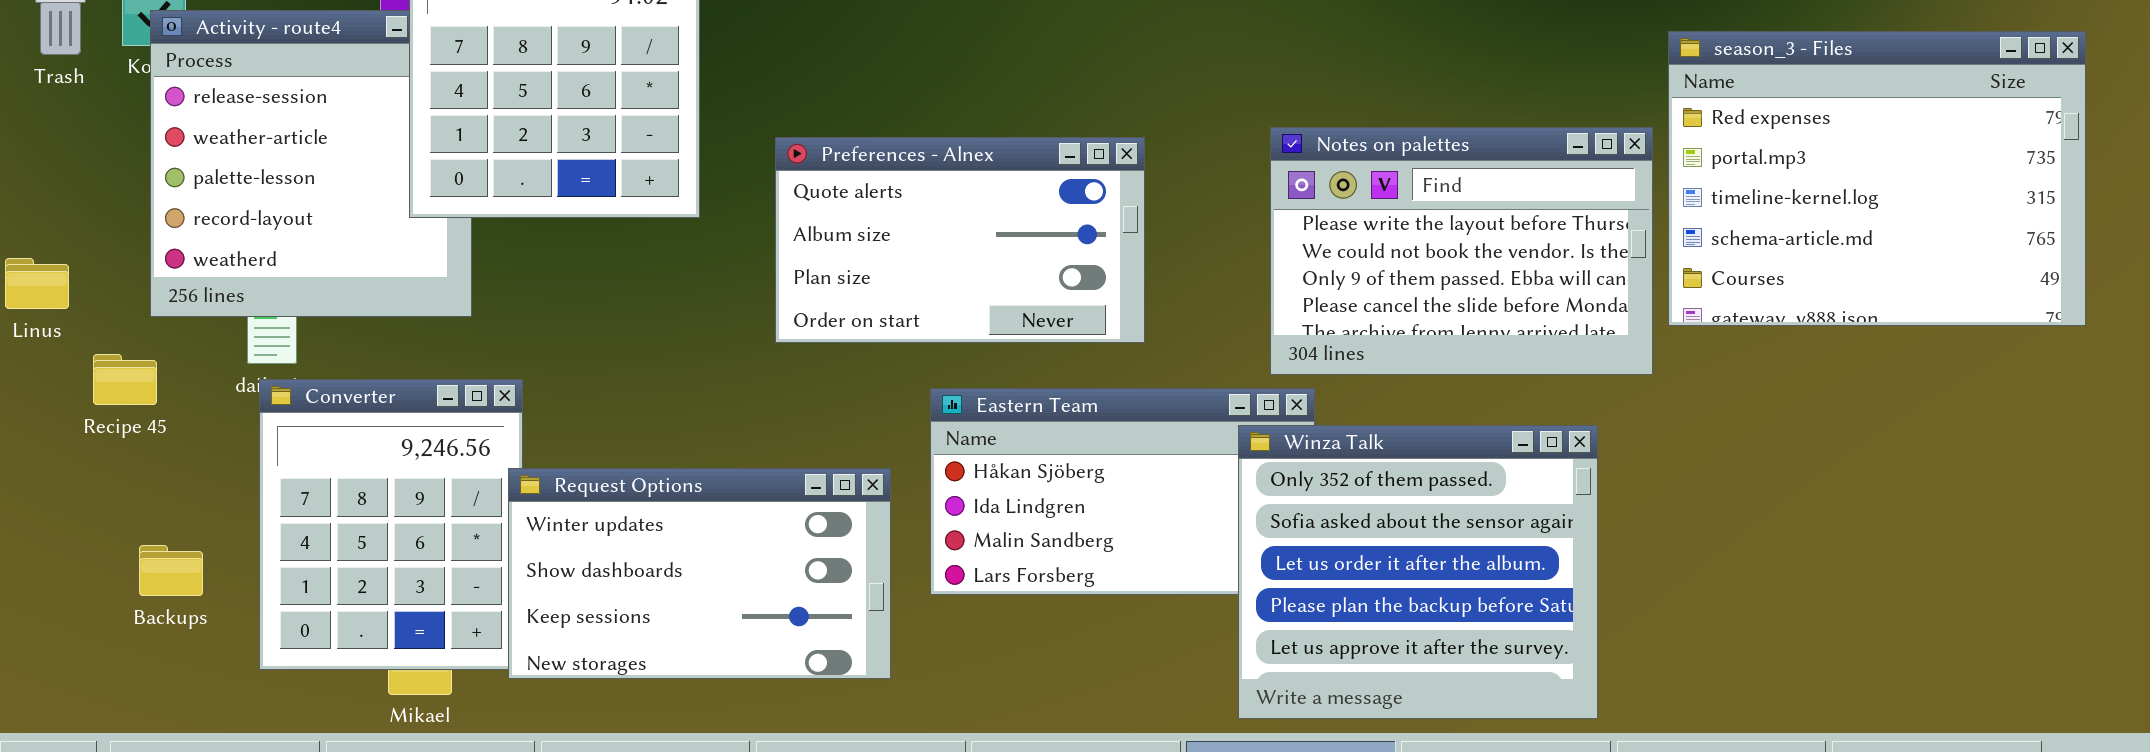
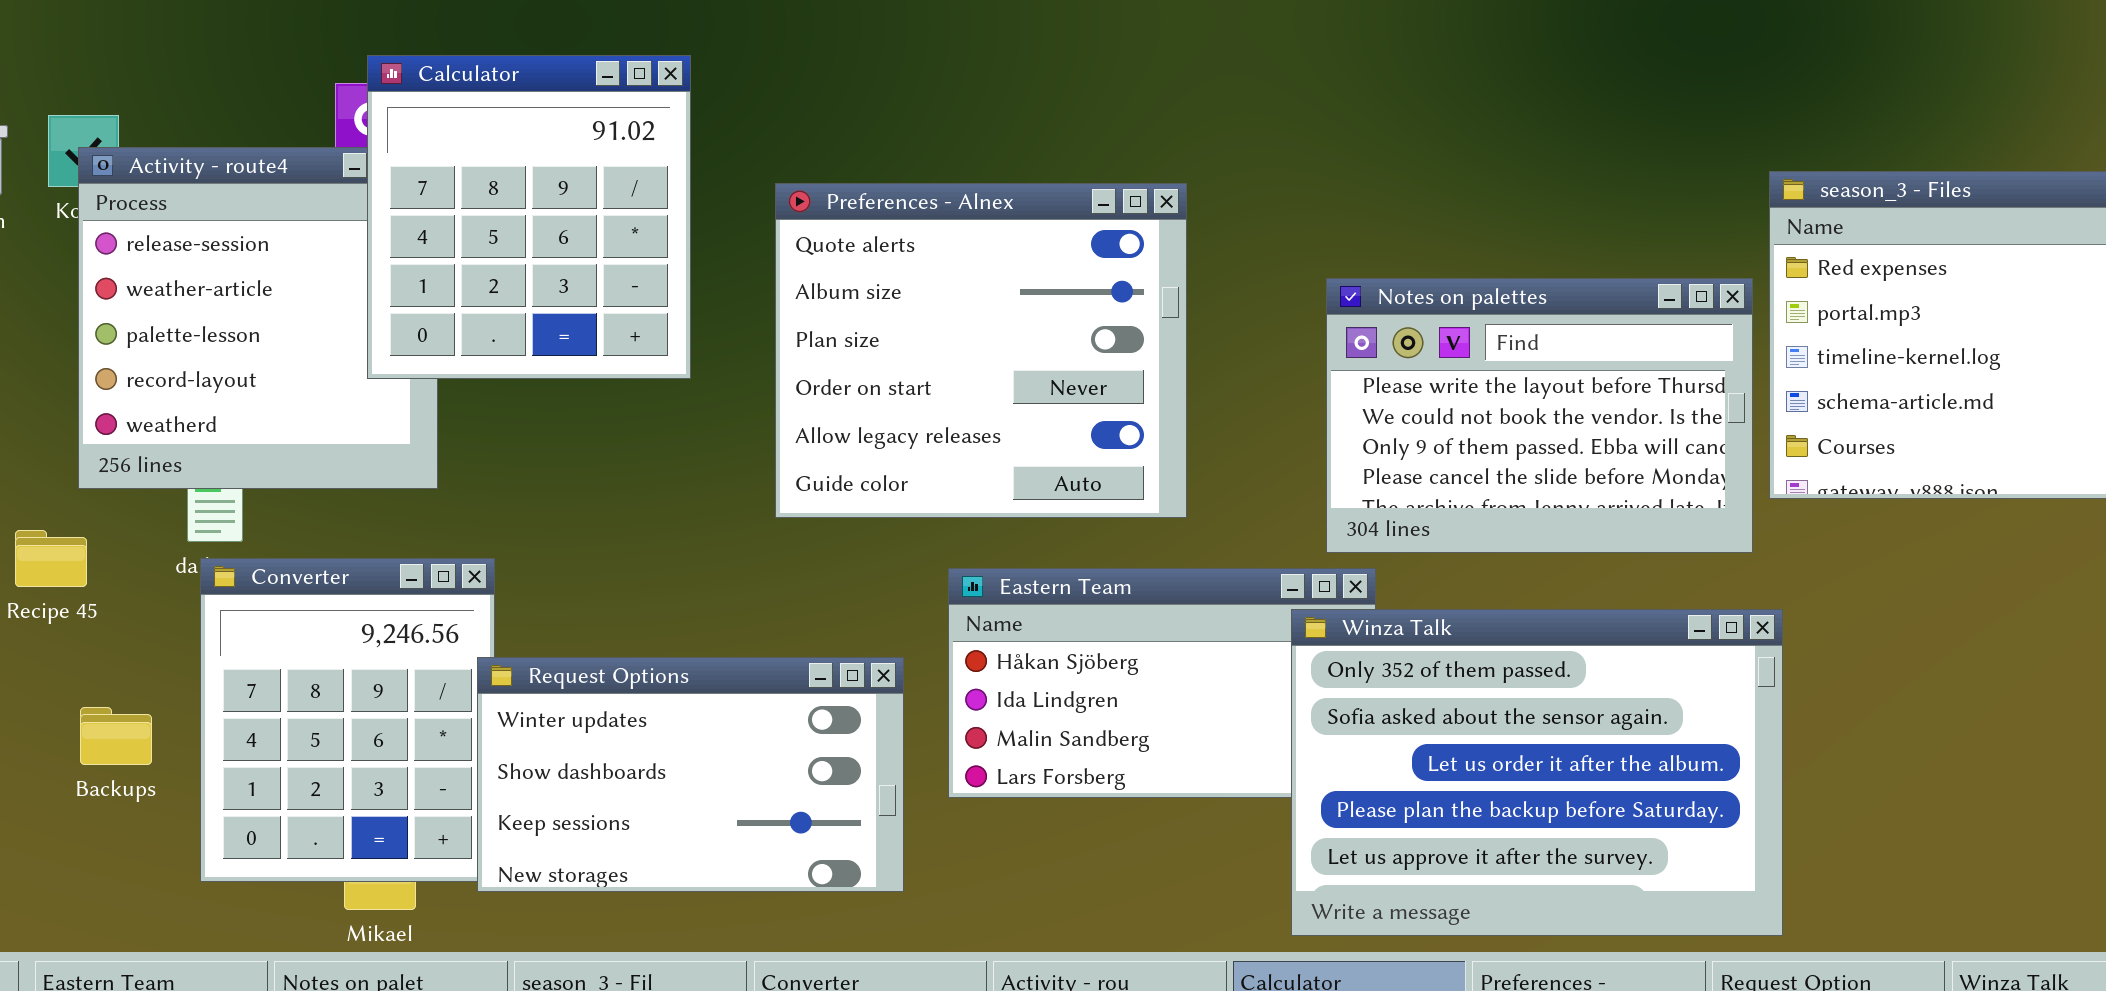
Preferences - Alnex: [775,137,1145,343] -> [775,183,1187,518], resized
Winza Talk: [1238,425,1598,719] -> [1291,609,1783,936], resized
Backups: [139,545,203,596] -> [80,707,152,765], moved

